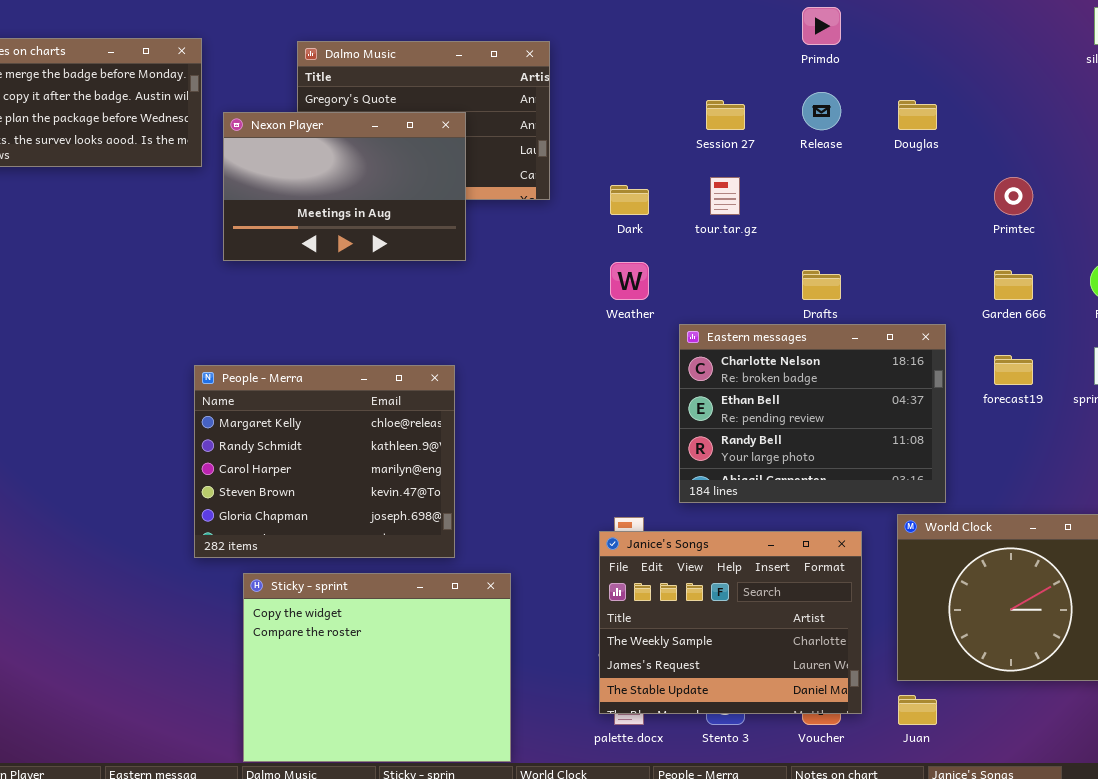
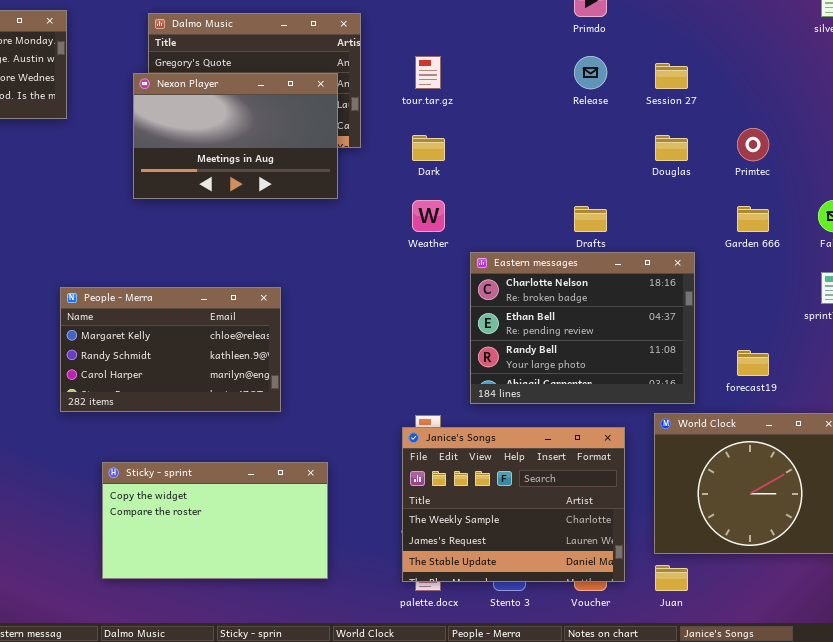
Session 27: [706,100,745,130] -> [655,63,688,89], moved
Douglas: [898,100,937,130] -> [655,135,688,161], moved
Nexon Player: [223,112,466,261] -> [133,73,338,199], moved
tour.tar.gz: [710,177,740,215] -> [415,56,441,89], moved
forecast19: [994,355,1033,385] -> [737,350,769,376], moved
People - Merra: [194,365,455,558] -> [60,287,281,412], resized
Sticky - sprint: [243,573,511,762] -> [102,462,328,579], resized

